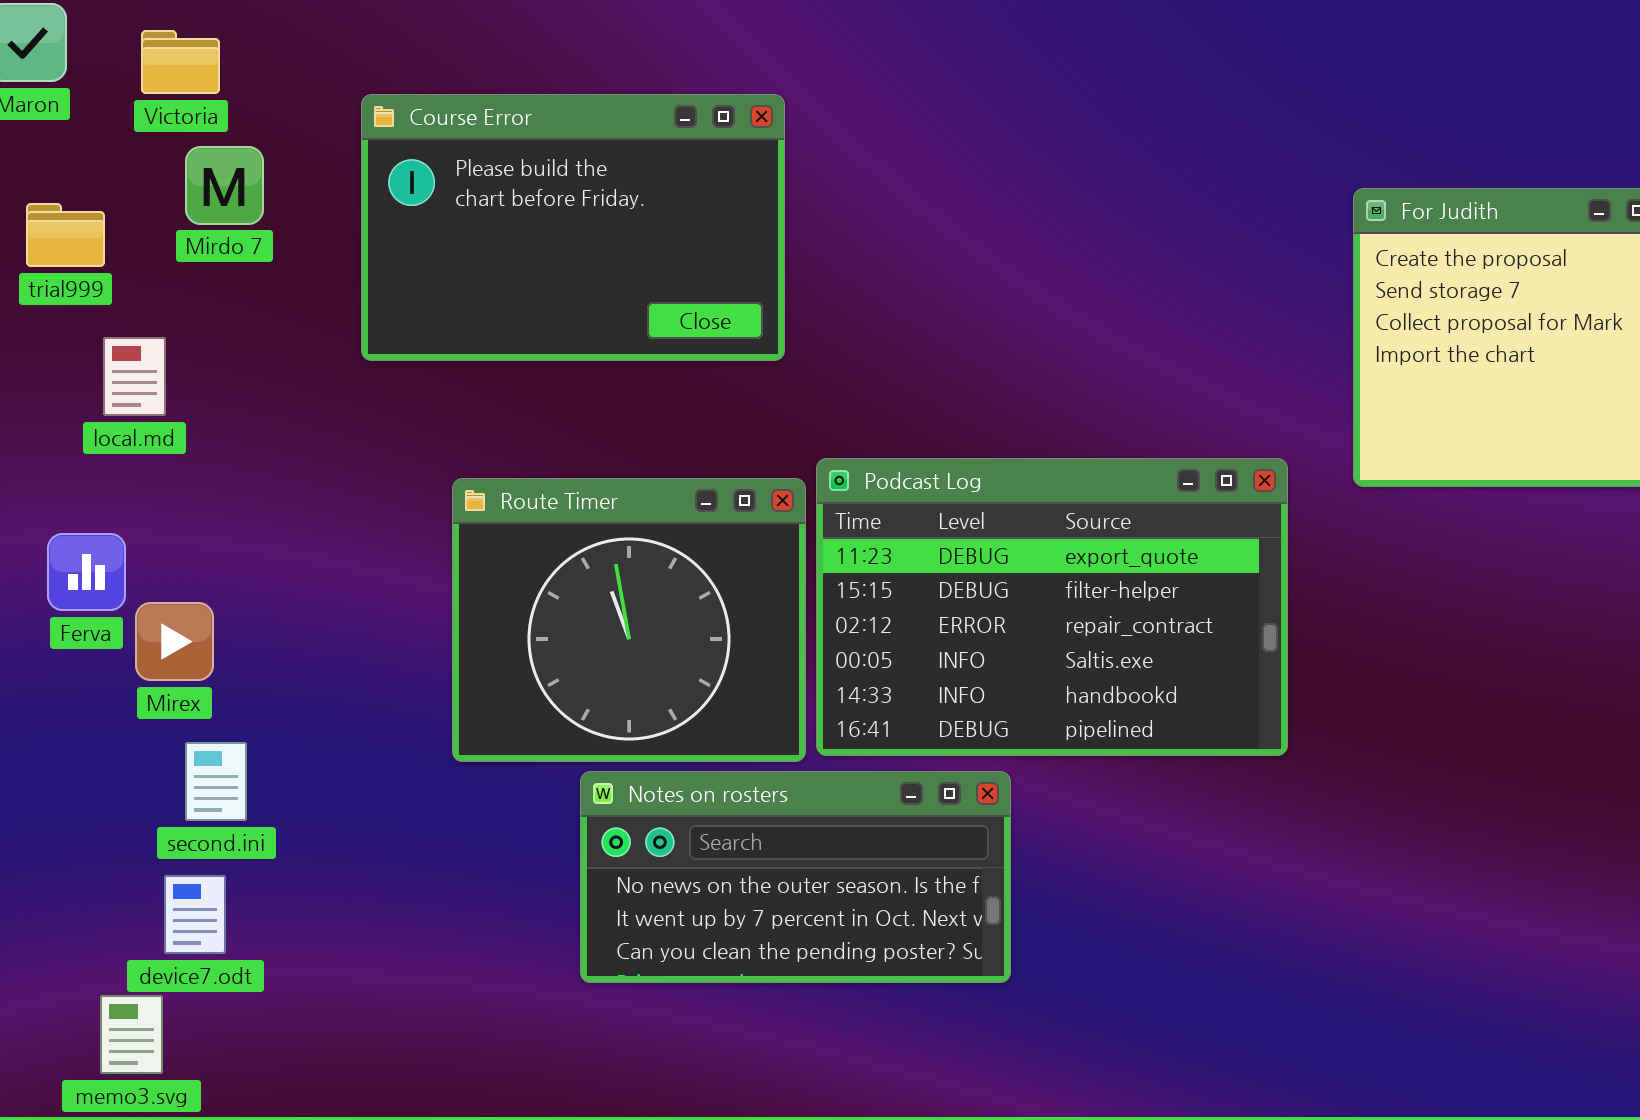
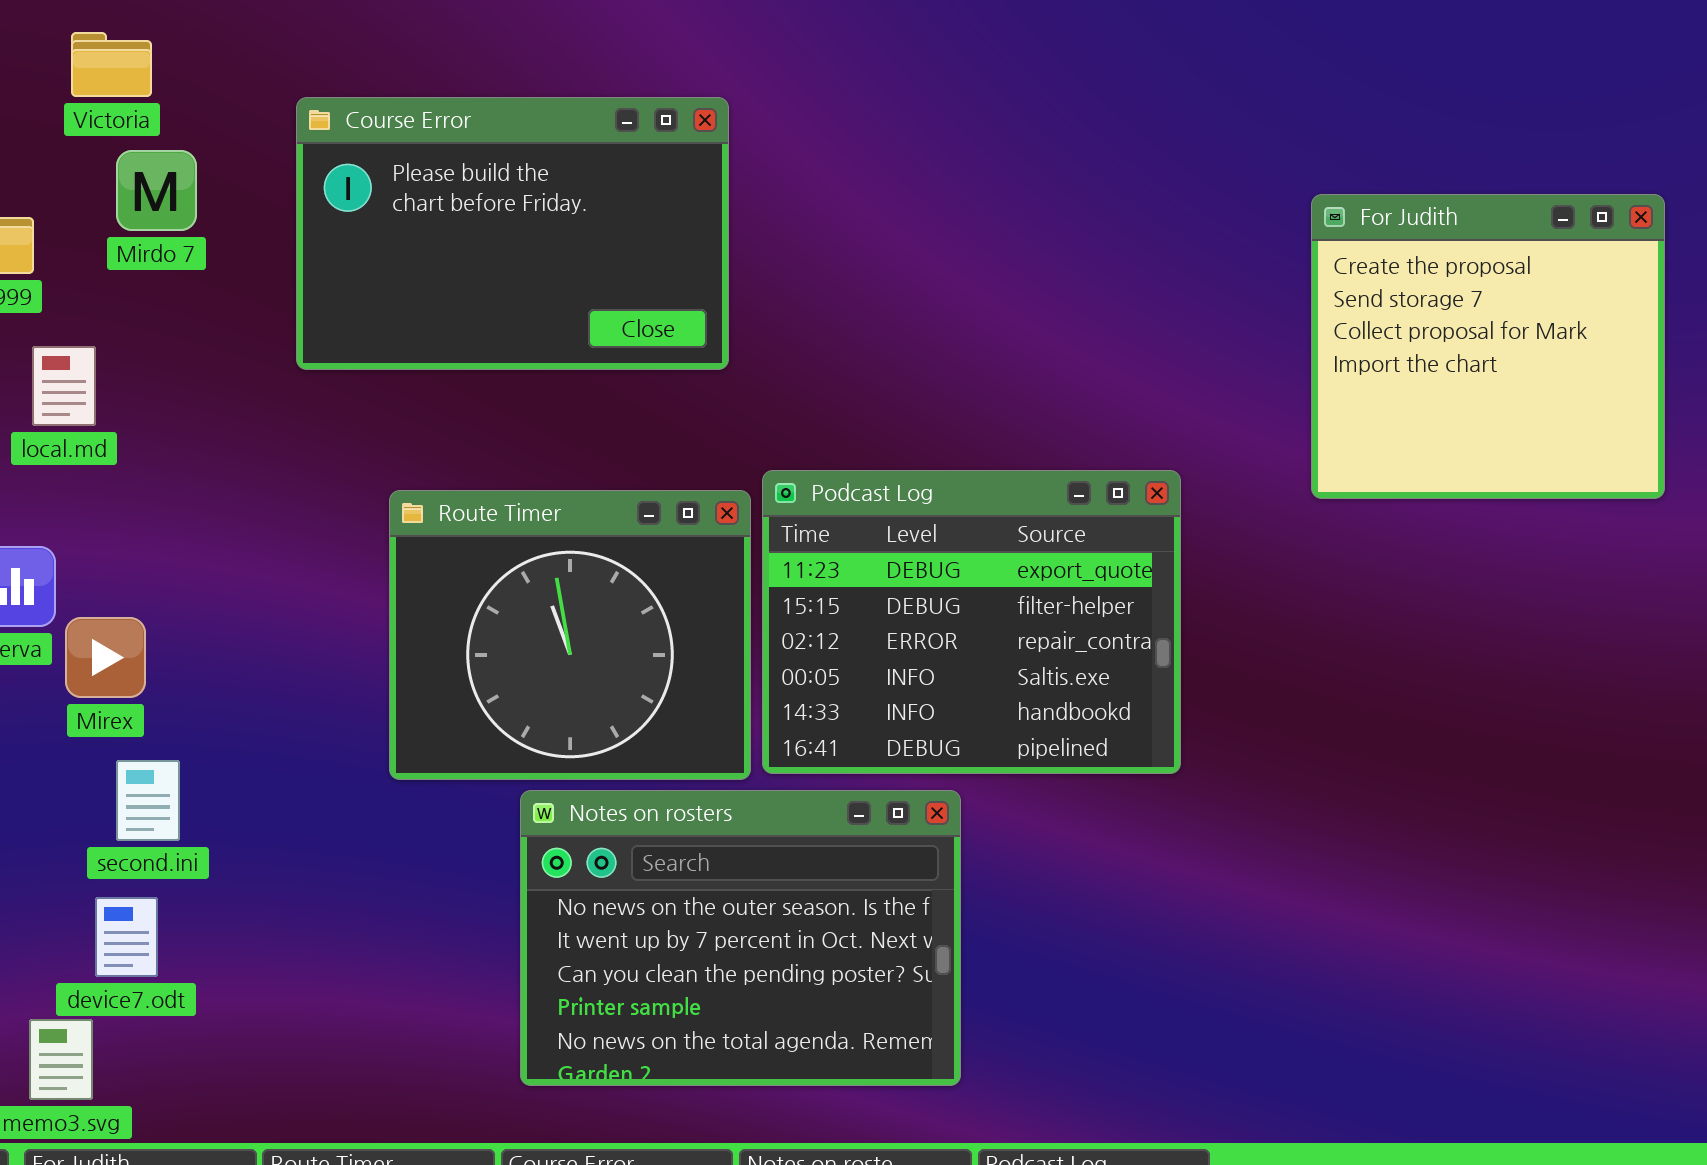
Podcast Log: [816,458,1288,756] -> [762,470,1181,774], resized
Notes on rosters: [580,771,1011,983] -> [520,790,961,1086], resized

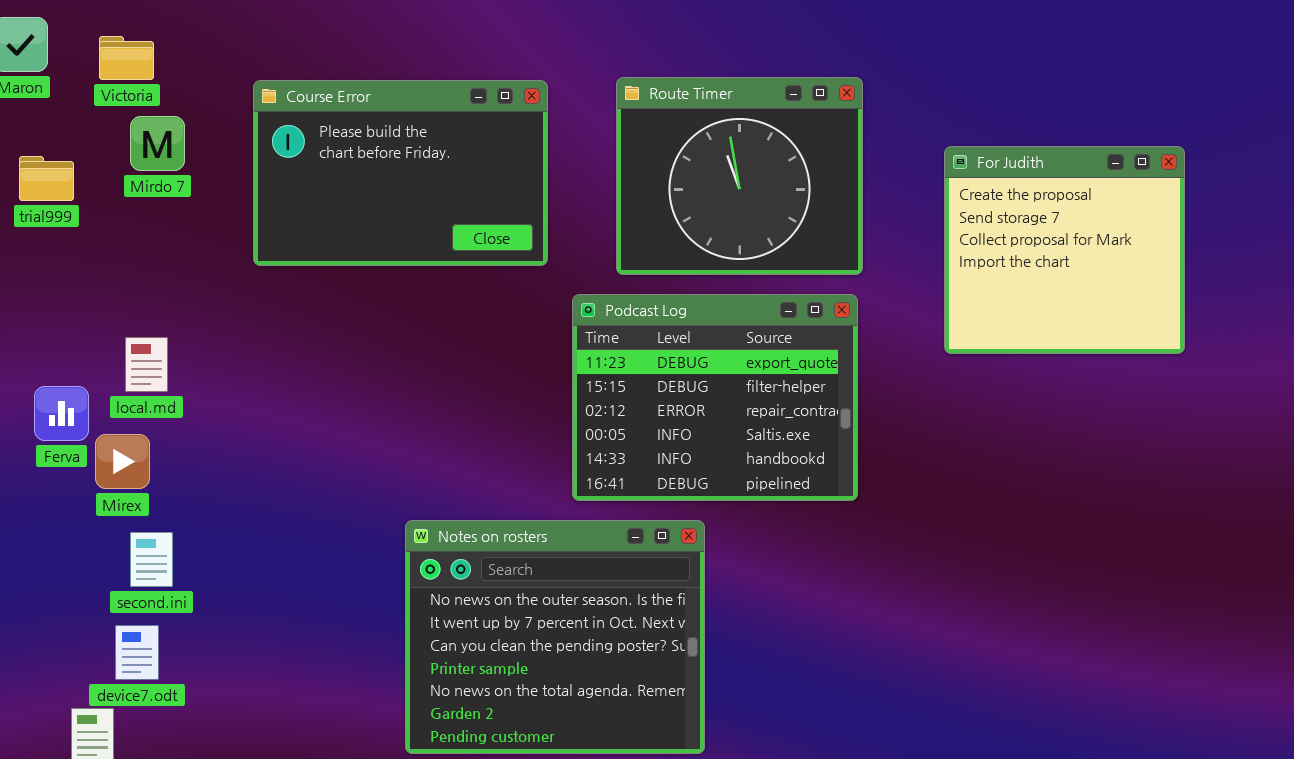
local.md: [32,346,96,426] -> [125,337,168,392], moved
Podcast Log: [762,470,1181,774] -> [572,294,858,501], moved
Route Timer: [389,490,751,780] -> [616,77,863,275], moved
Notes on rosters: [520,790,961,1086] -> [405,520,705,754], resized

